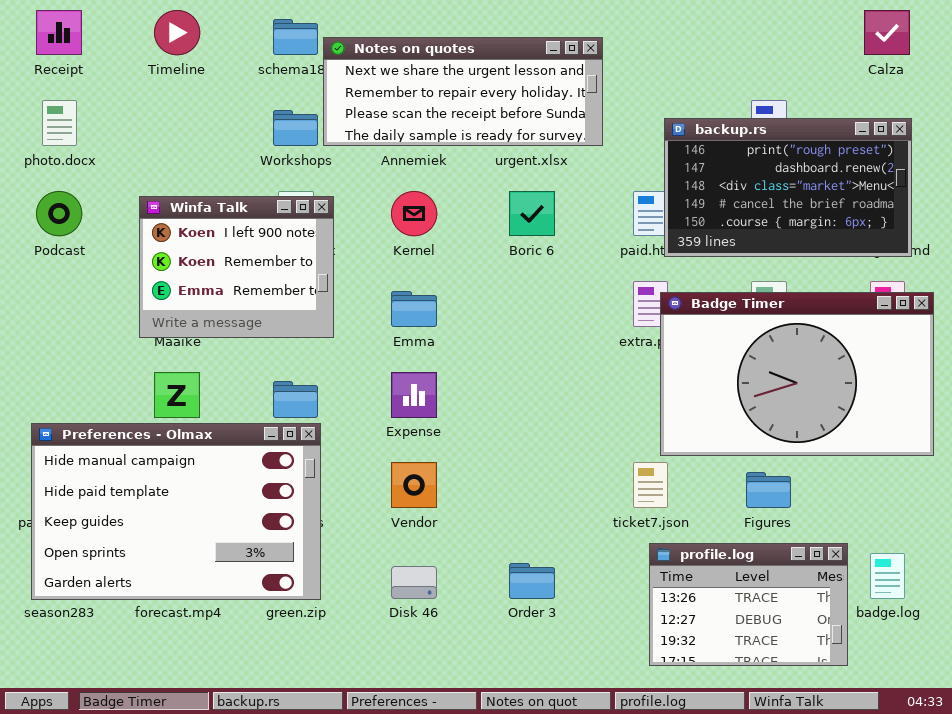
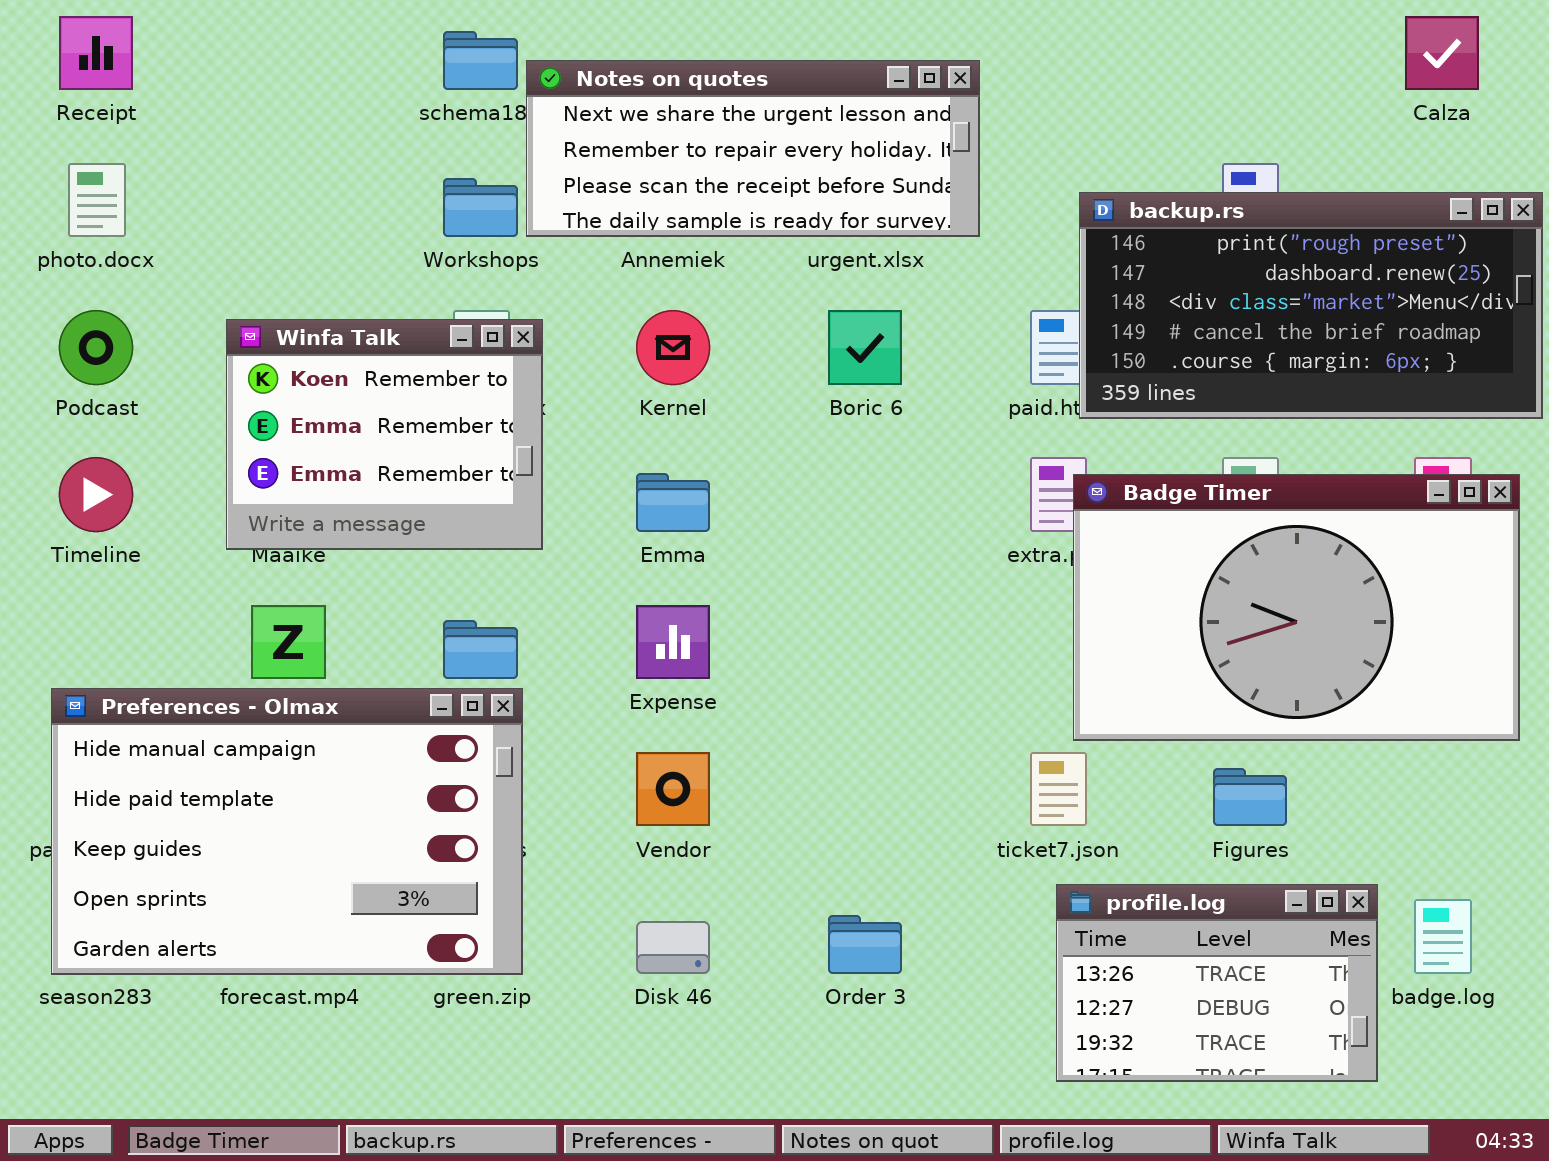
Timeline: [154,10,200,55] -> [59,457,133,532], moved
backup.rs: [664,118,912,257] -> [1079,192,1543,419], resized
Winfa Talk: [139,196,334,338] -> [226,319,543,550], scrolled down 1 row

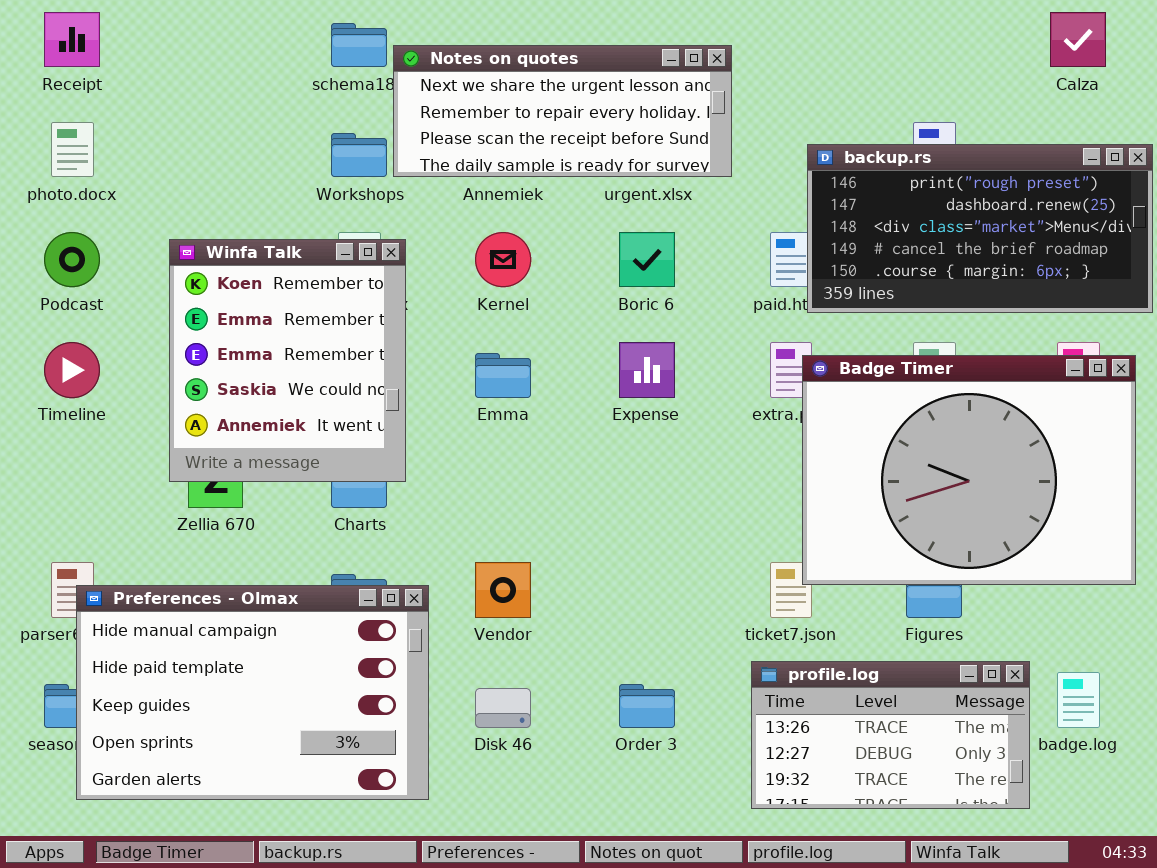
Winfa Talk: [226,319,543,550] -> [169,239,406,482], resized
Badge Timer: [1073,474,1520,741] -> [802,355,1136,585], resized
Expense: [636,605,710,679] -> [619,342,675,398], moved
Preferences - Olmax: [51,688,523,975] -> [76,585,429,800], moved
profile.log: [1056,884,1378,1082] -> [751,661,1030,809], resized

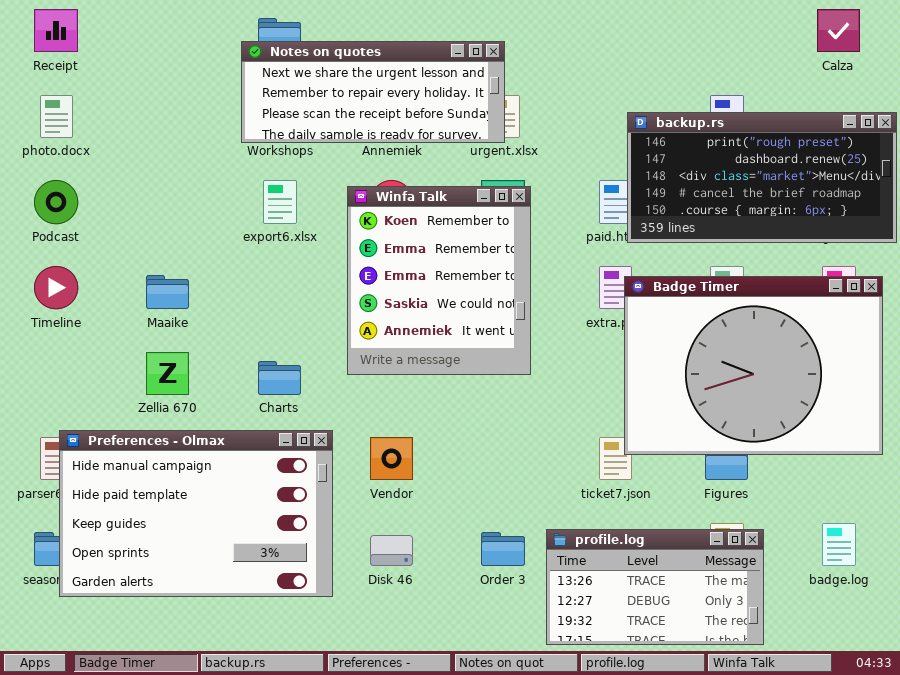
Notes on quotes: [393,45,732,177] -> [241,41,505,143], moved
Winfa Talk: [169,239,406,482] -> [347,186,531,375], moved
Preferences - Olmax: [76,585,429,800] -> [59,430,333,597], moved
profile.log: [751,661,1030,809] -> [546,529,764,645], moved

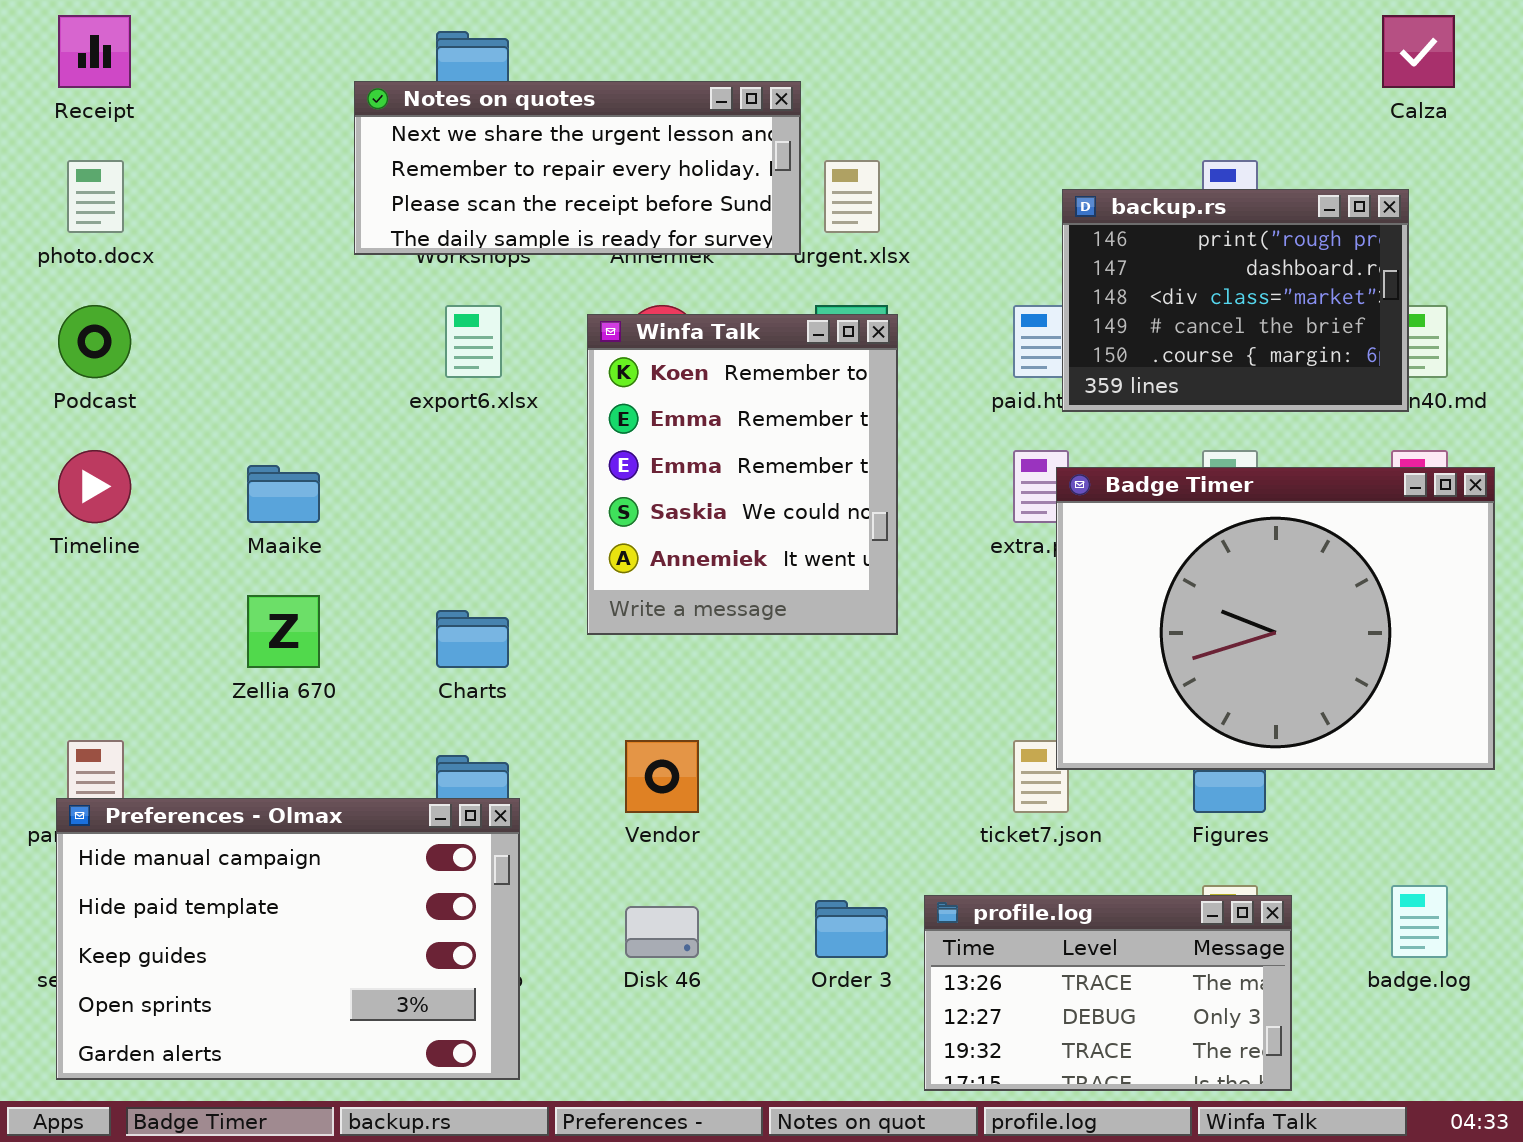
Notes on quotes: [241,41,505,143] -> [354,81,801,255], moved
backup.rs: [627,112,897,243] -> [1062,189,1409,412], resized
Preferences - Olmax: [59,430,333,597] -> [56,798,520,1080], moved

